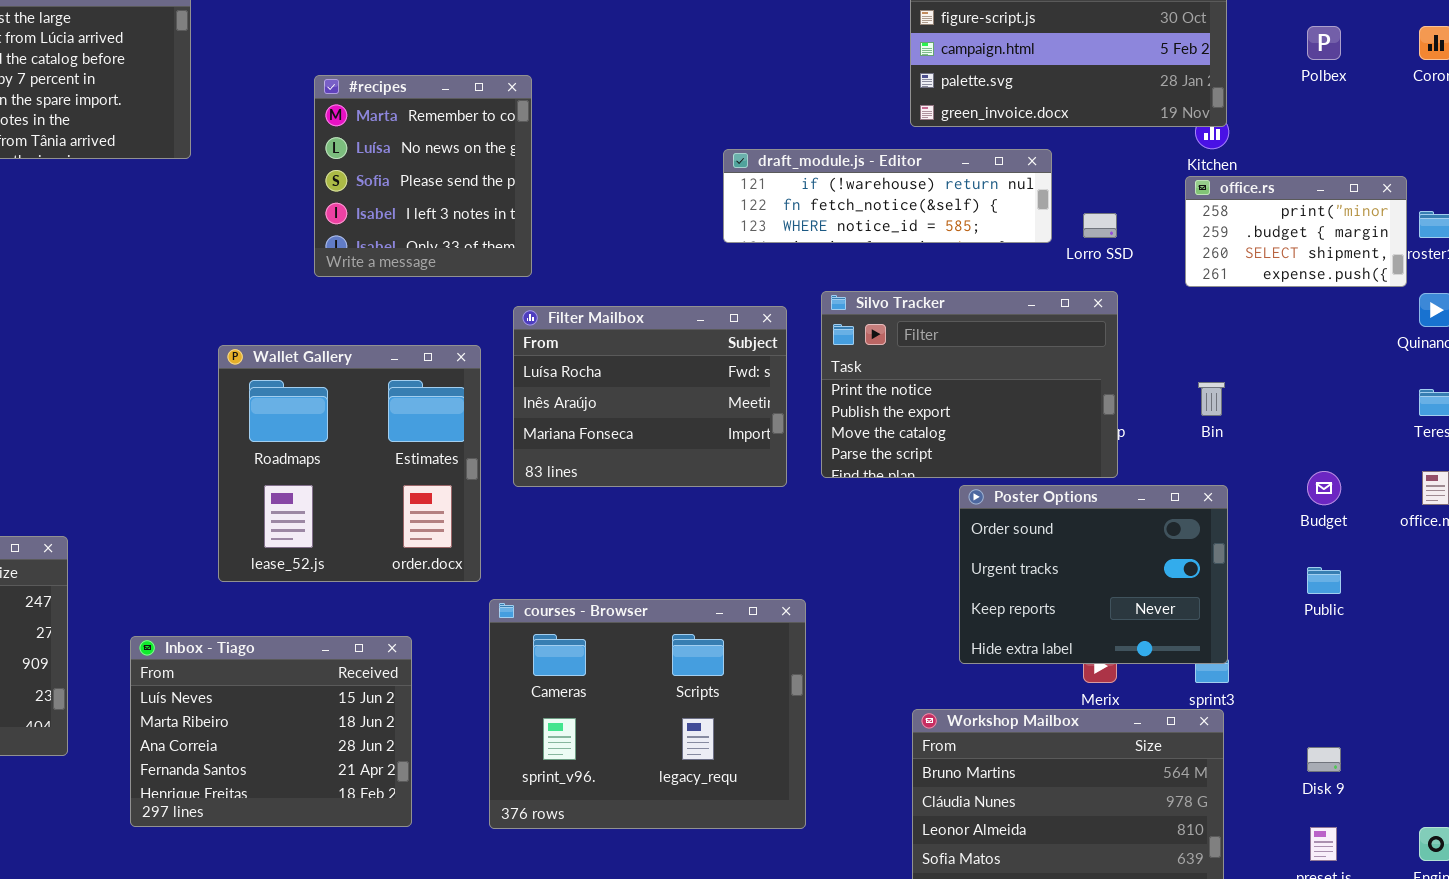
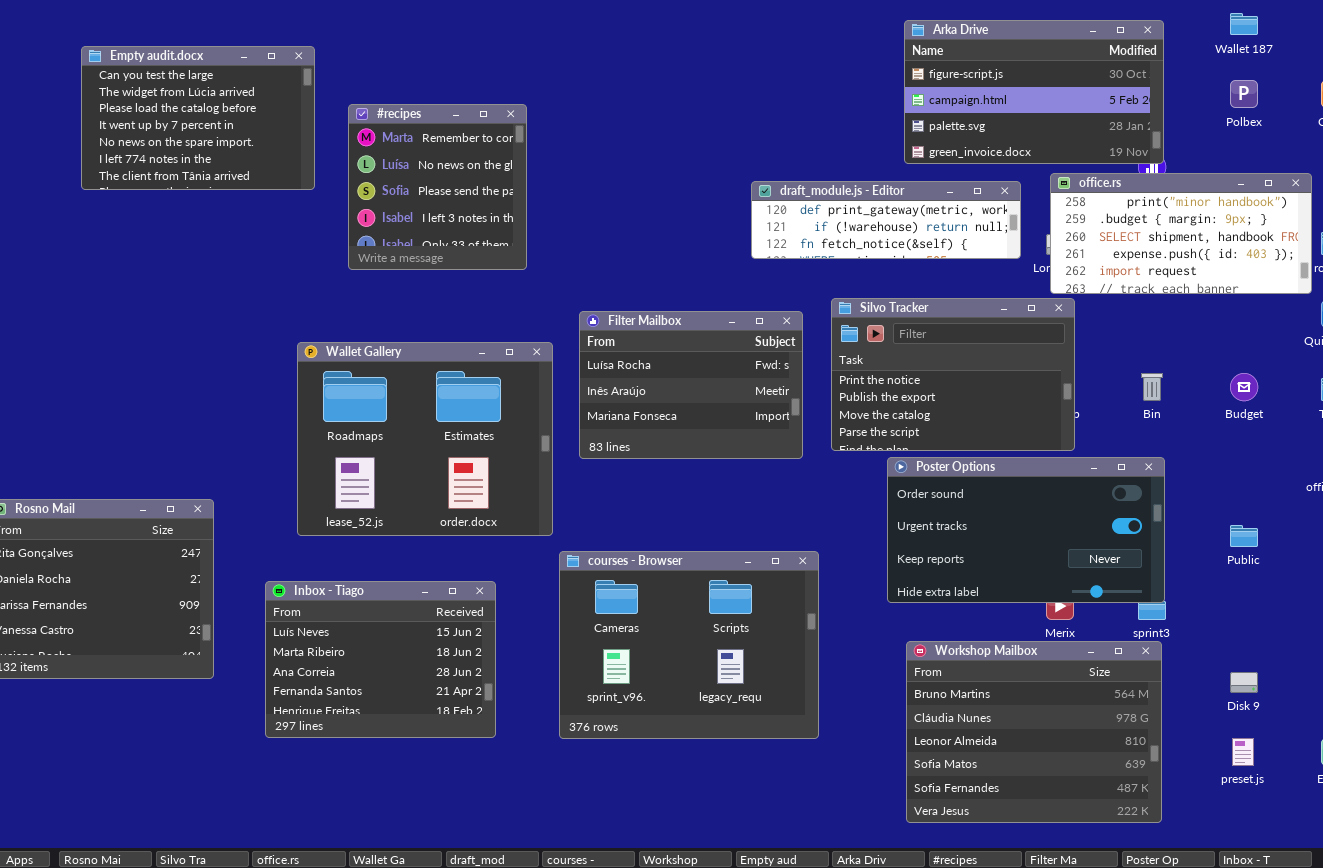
#recipes: [314,75,532,277] -> [348,104,527,270], moved
draft_module.js - Editor: [723,149,1052,243] -> [751,181,1021,259], scrolled up 1 row
office.rs: [1185,176,1407,287] -> [1050,173,1312,294], resized
Wallet Gallery: [218,345,481,582] -> [297,342,553,536], resized
Budget: [1307,471,1341,505] -> [1230,373,1258,401], moved
Poster Options: [959,485,1228,664] -> [887,457,1165,603], resized

